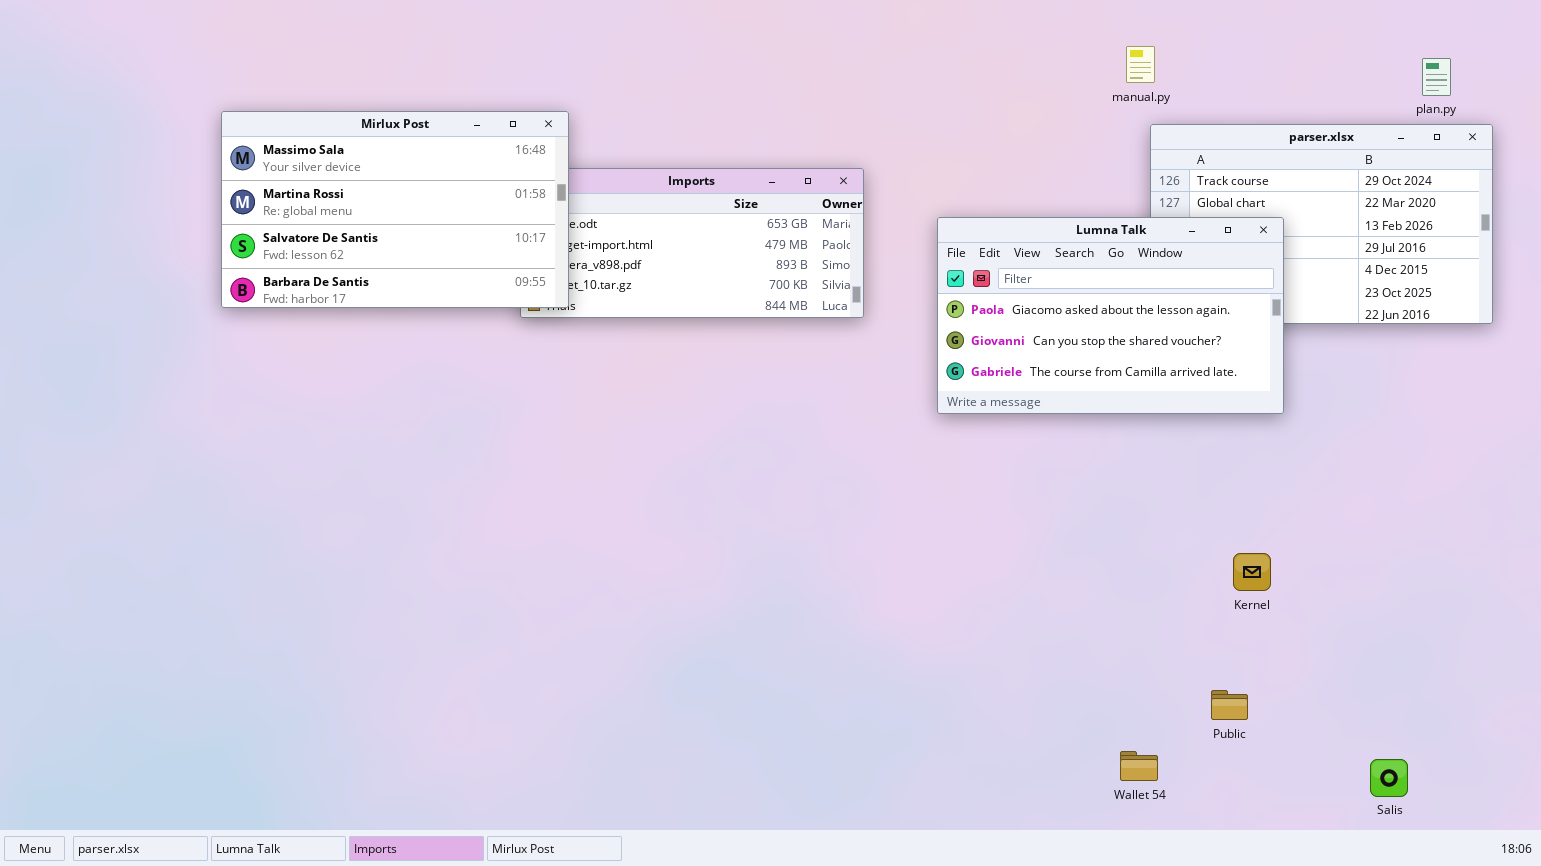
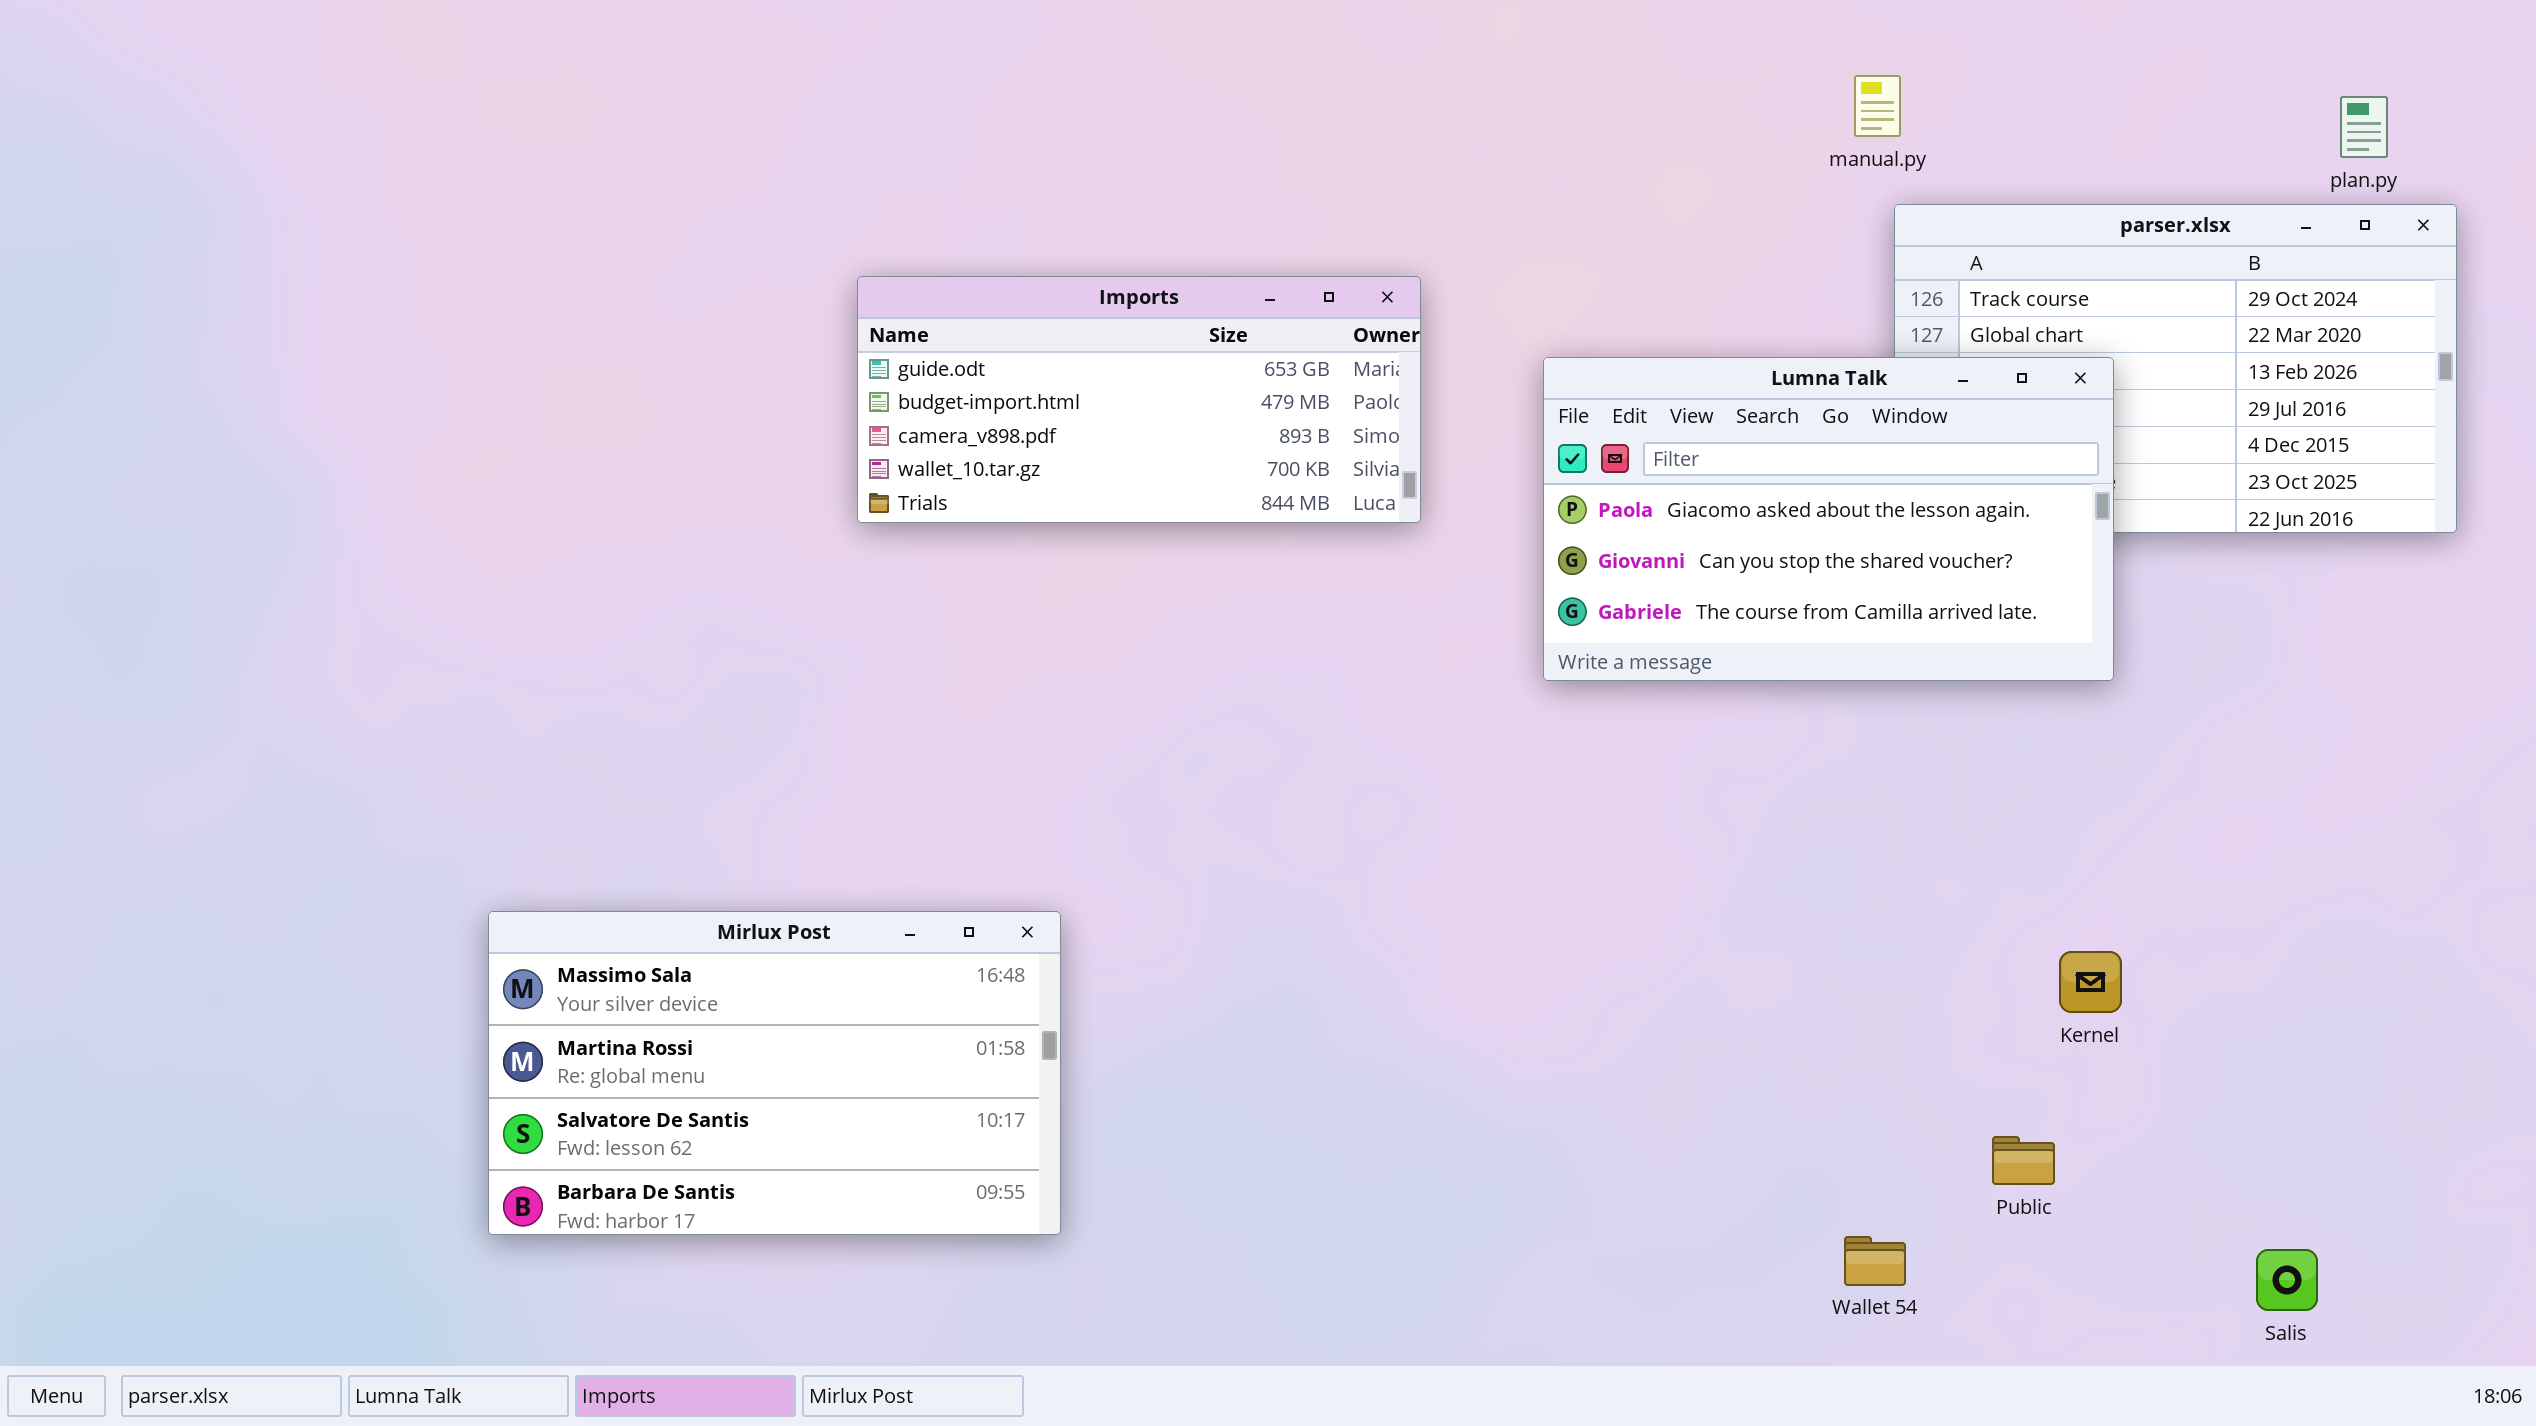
Mirlux Post: [221,111,569,308] -> [488,911,1061,1235], moved
Kernel: [1233,553,1271,591] -> [2059,951,2122,1013], moved

